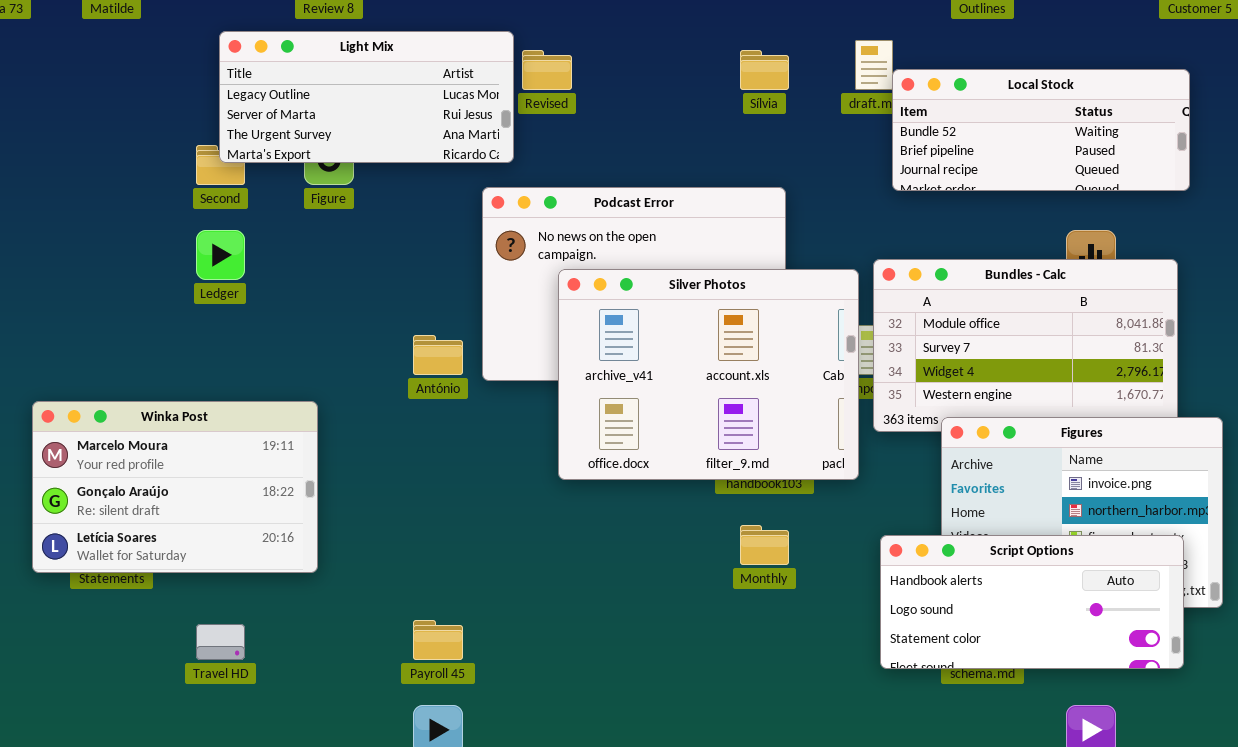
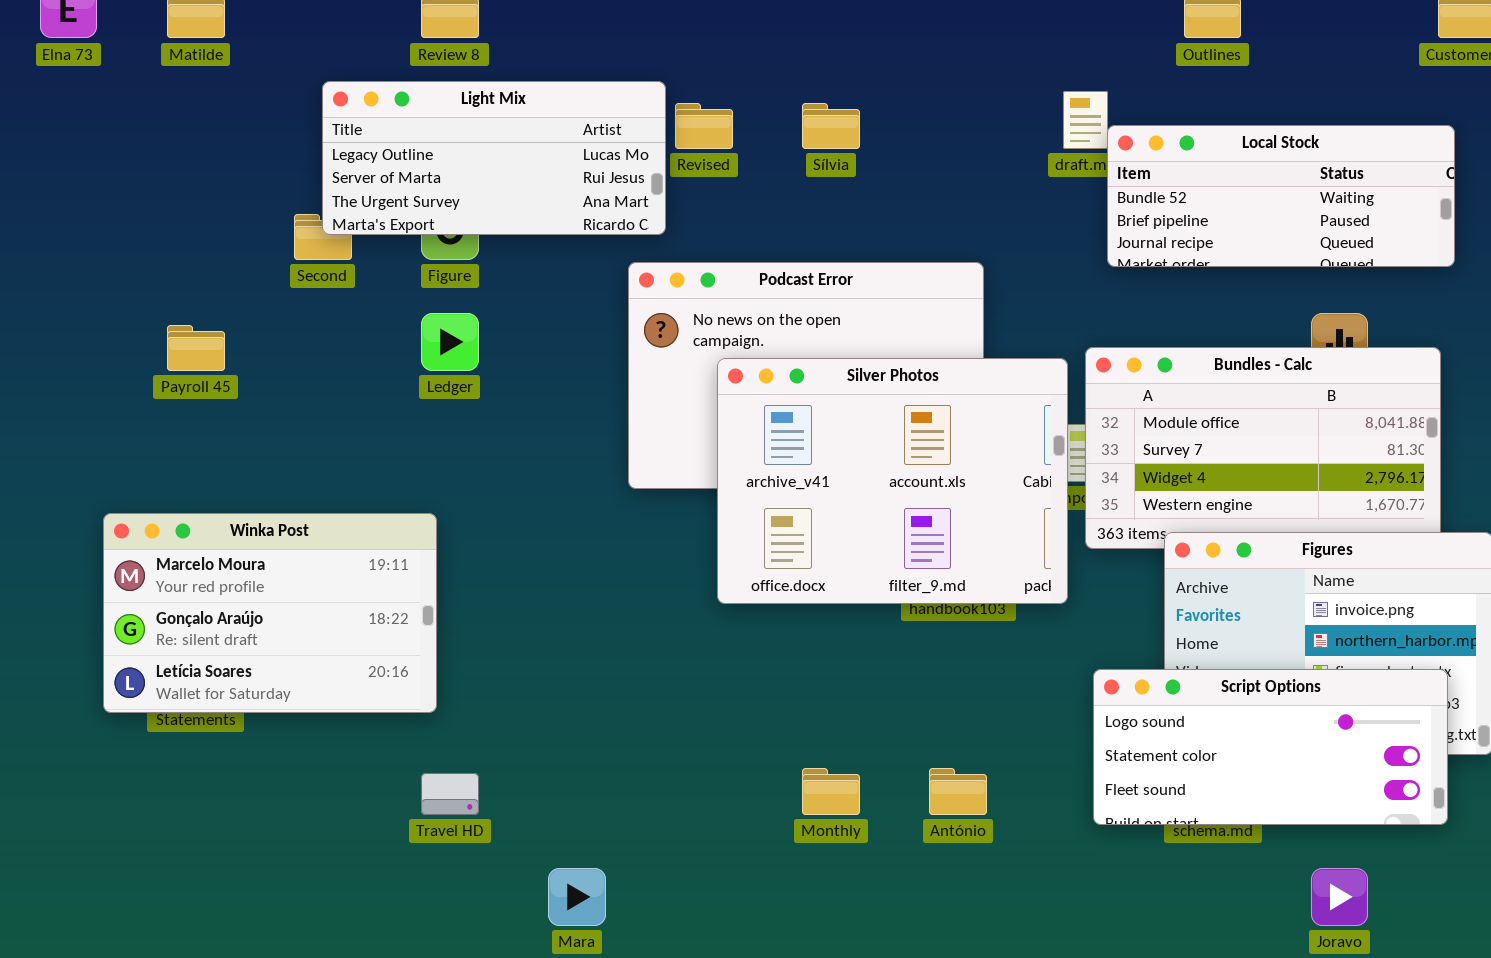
Sílvia: [740,50,789,90] -> [802,103,860,149], moved
Ledger: [196,230,245,280] -> [421,313,479,371], moved
António: [413,335,463,375] -> [929,768,987,815], moved
Monthly: [740,525,789,565] -> [802,768,860,815], moved
Script Options: [880,535,1184,669] -> [1093,669,1448,825], scrolled down 1 row
Payroll 45: [413,620,463,660] -> [167,325,225,371], moved
Travel HD: [196,624,245,660] -> [421,773,479,815], moved

